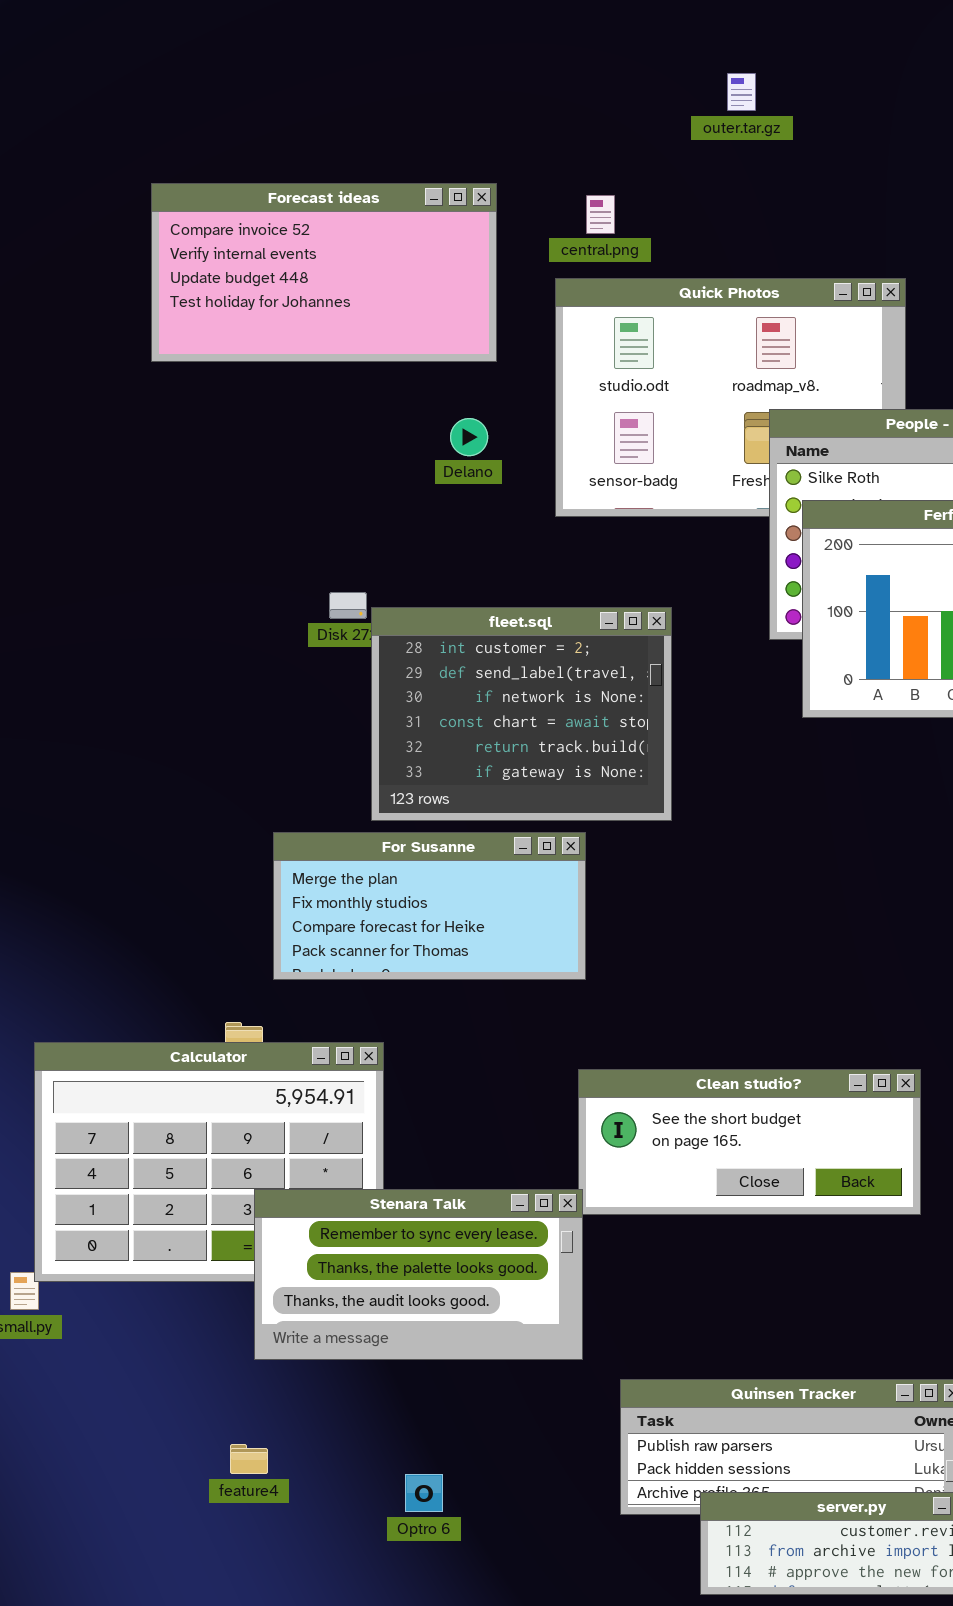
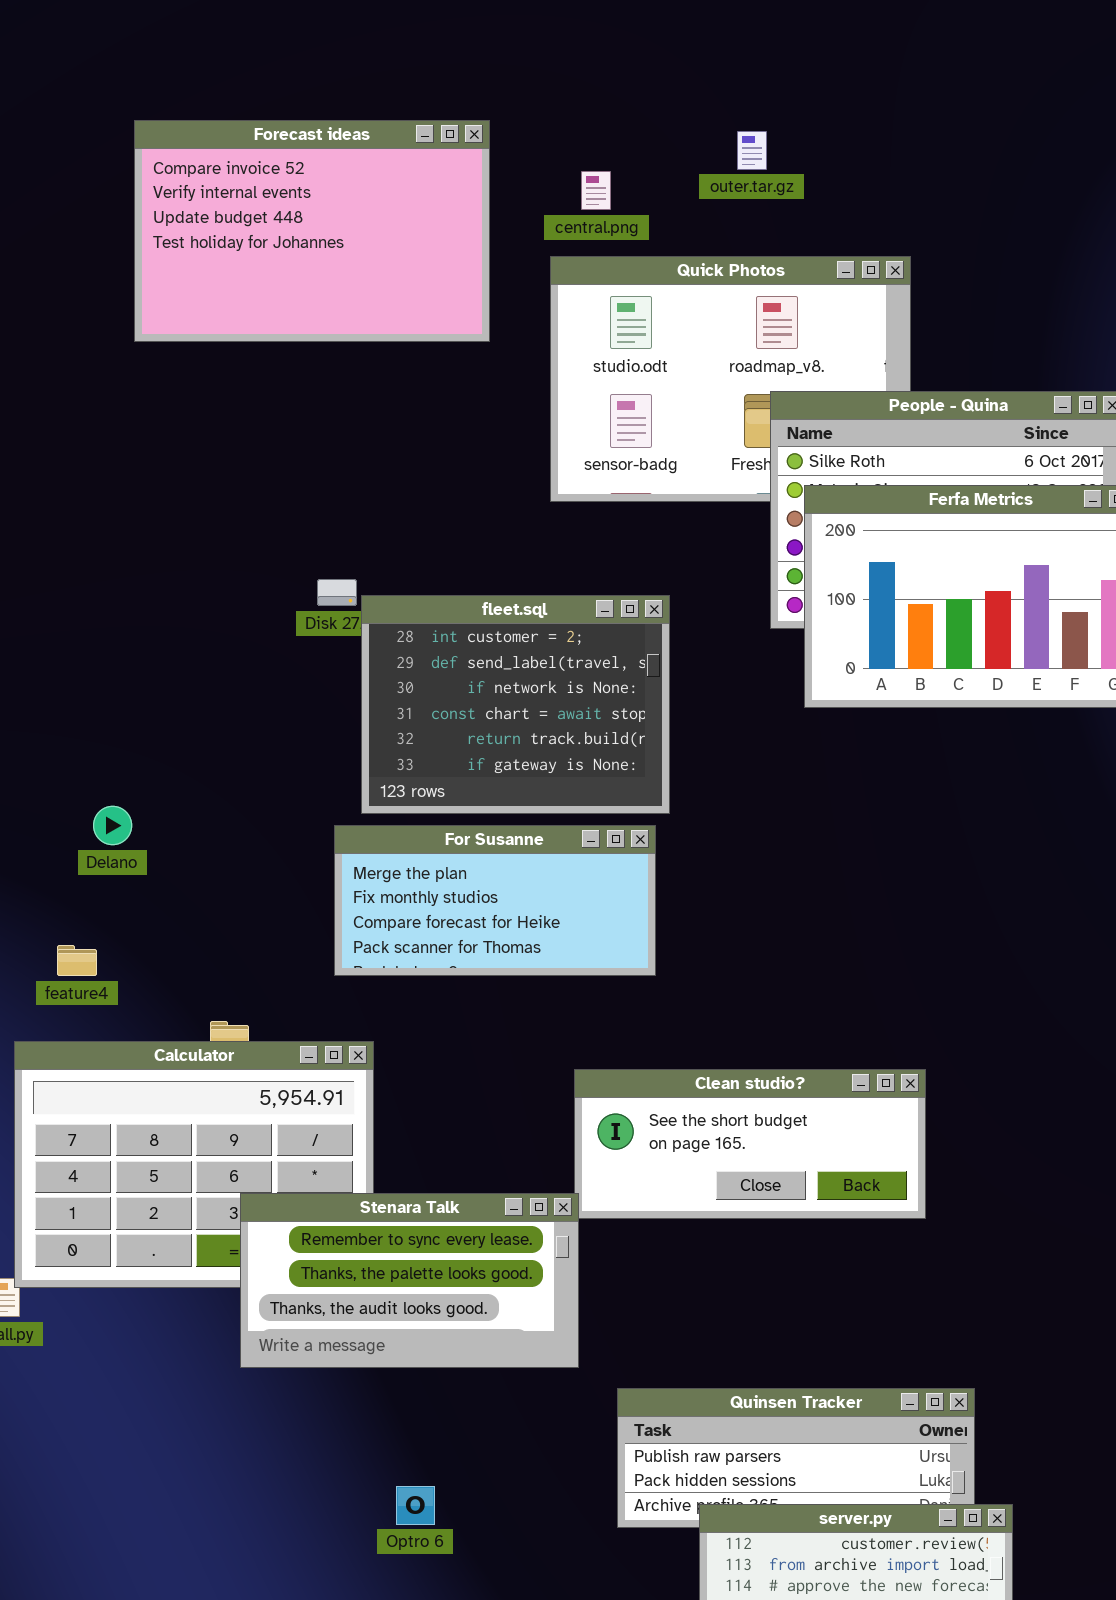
outer.tar.gz: [727,73,756,111] -> [737,131,767,170], moved
Forecast ideas: [151,183,497,362] -> [134,120,490,342], resized
Delano: [450,418,488,456] -> [93,806,132,845], moved
For Susanne: [273,832,586,980] -> [334,825,656,976], moved
feature4: [230,1444,268,1474] -> [57,945,97,976], moved

